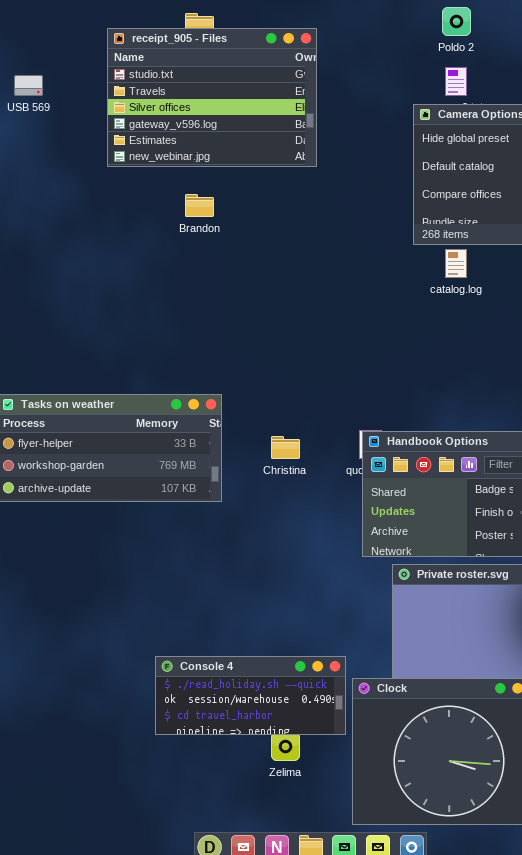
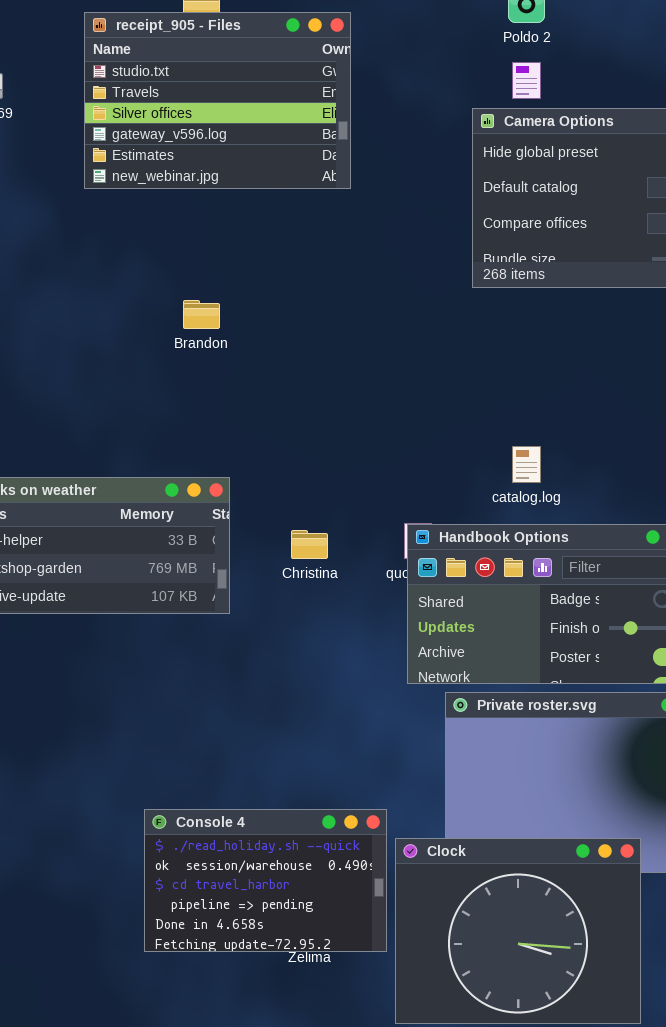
Brandon: [185,194,214,217] -> [183,300,220,329], moved
catalog.log: [445,249,467,278] -> [512,446,541,483], moved
Console 4: [155,656,346,735] -> [144,809,387,952], resized

